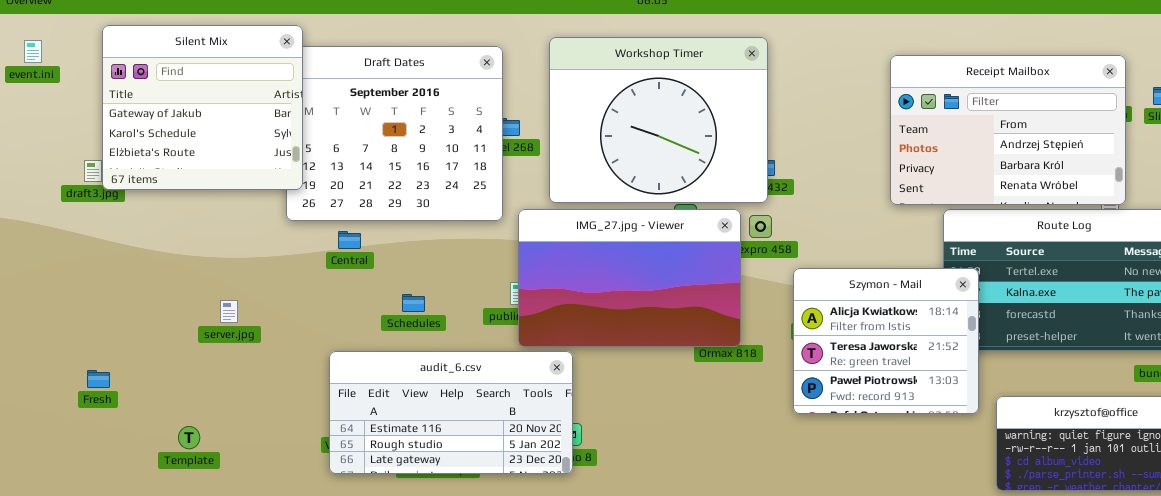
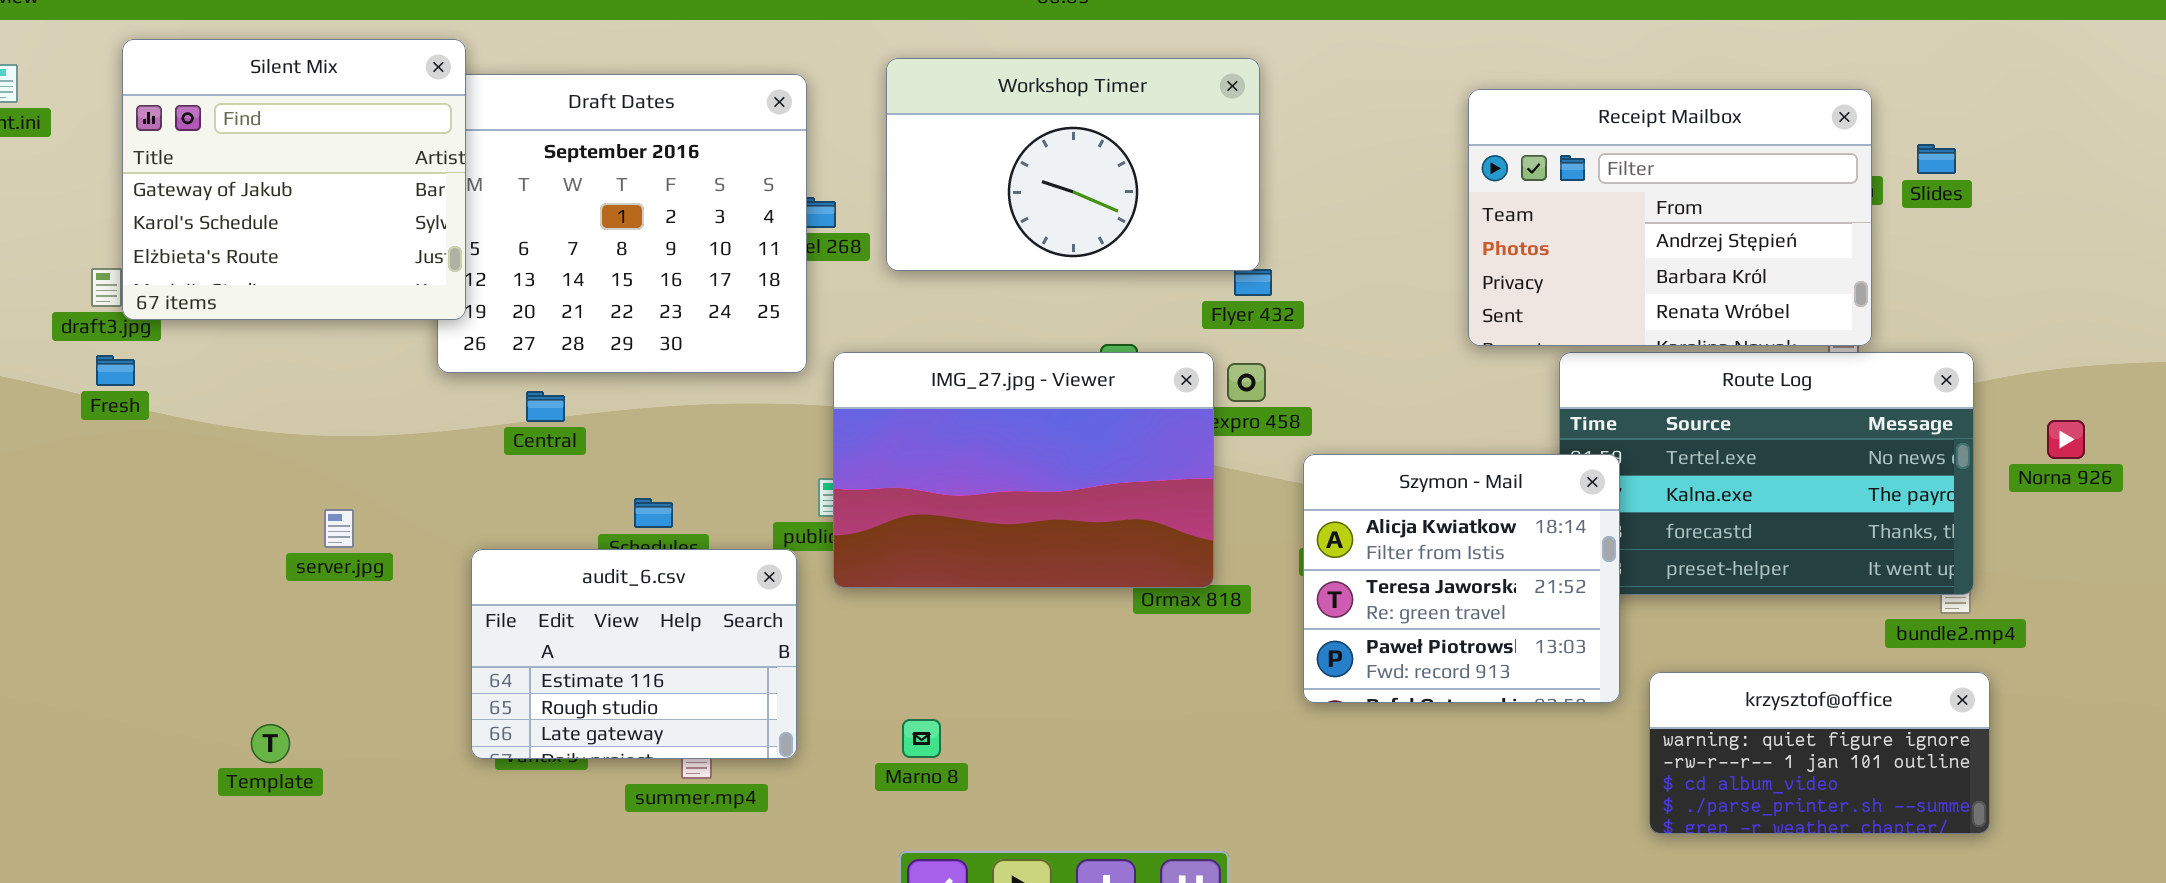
Workshop Timer: [549,37,768,203] -> [886,58,1260,271], resized
audit_6.csv: [329,351,573,474] -> [471,549,797,759], moved, resized
Fresh: [87,370,110,388] -> [96,355,135,386], moved

